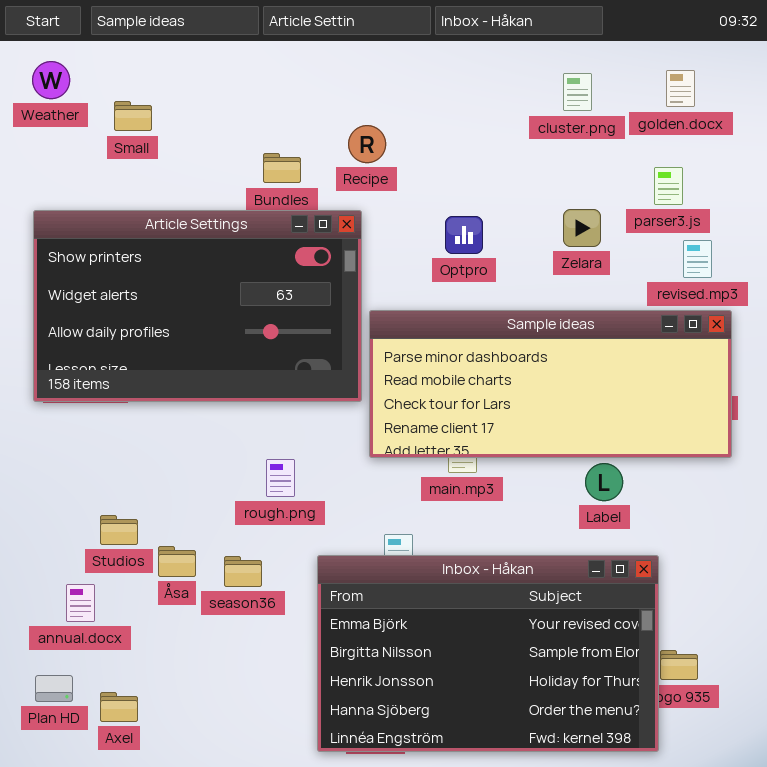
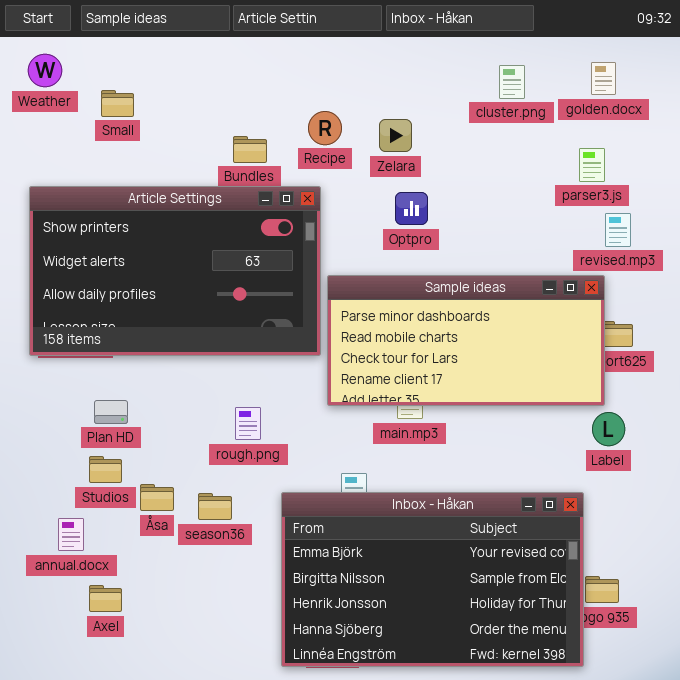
Zelara: [563,209,601,247] -> [379,119,412,152], moved
Sample ideas: [369,310,732,458] -> [327,275,605,406], resized
Label: [585,463,623,501] -> [592,412,625,446], moved
Plan HD: [35,675,73,702] -> [94,400,128,424], moved
Axel: [100,692,138,722] -> [89,585,122,612], moved

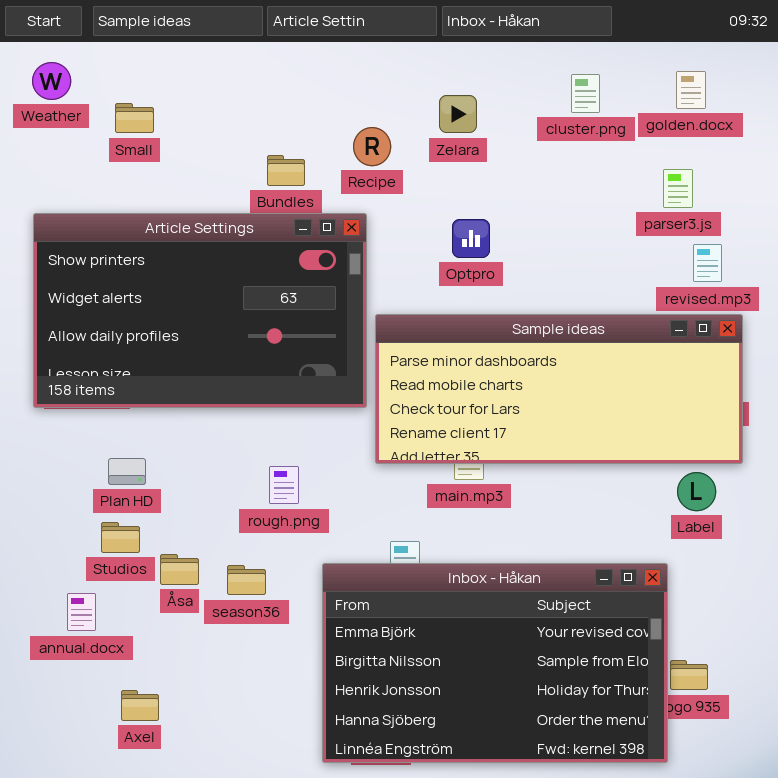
Zelara: [379,119,412,152] -> [439,95,477,133], moved
Sample ideas: [327,275,605,406] -> [375,314,743,464], resized
Axel: [89,585,122,612] -> [121,690,159,721], moved

